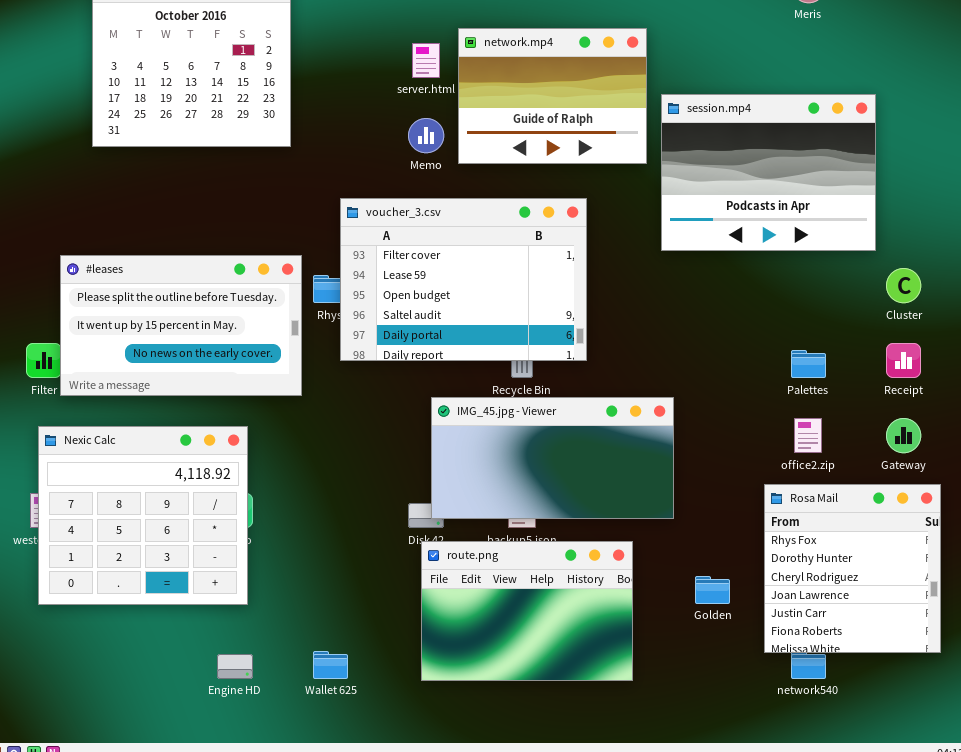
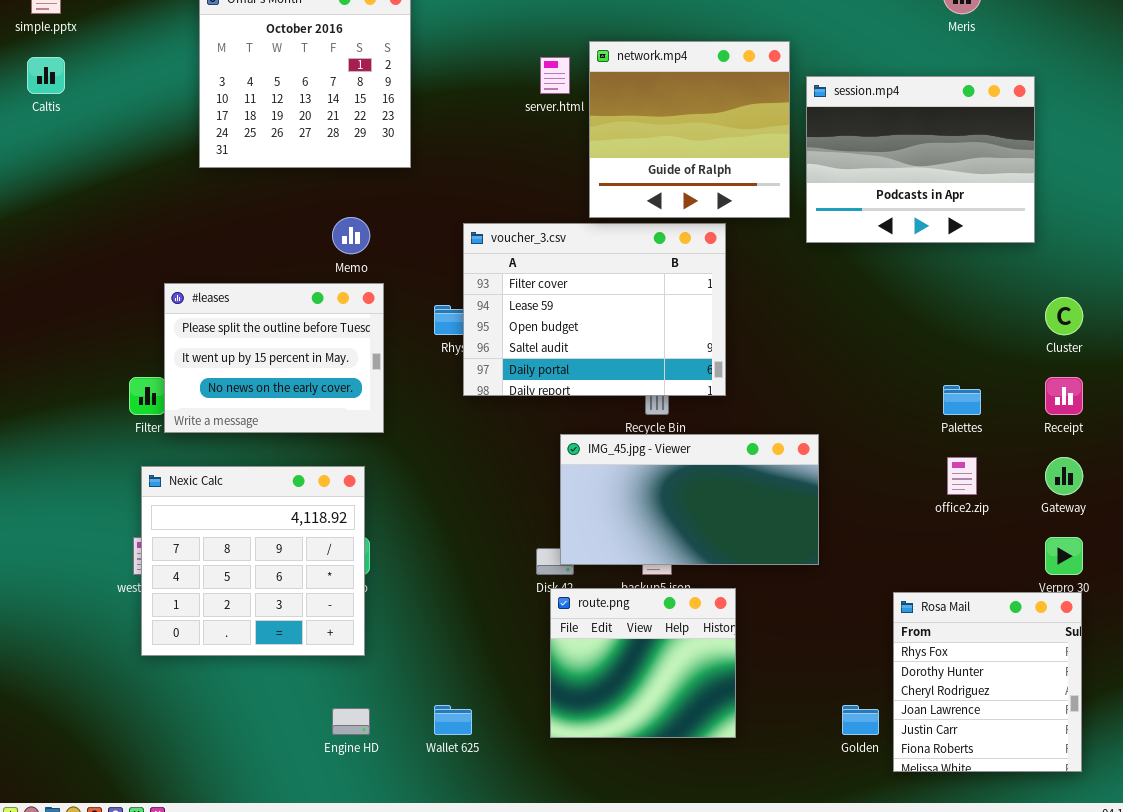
network.mp4: [458,28,647,164] -> [589,41,790,218], resized
session.mp4: [661,94,876,251] -> [806,76,1035,243], moved
Memo: [408,118,444,153] -> [332,217,370,254], moved
#leases: [60,255,302,396] -> [164,283,384,433], resized
Rosa Mail: [764,484,941,653] -> [893,592,1082,772], moved
route.png: [421,541,633,681] -> [550,588,736,738], resized
Golden: [695,576,730,604] -> [842,705,879,735], moved

